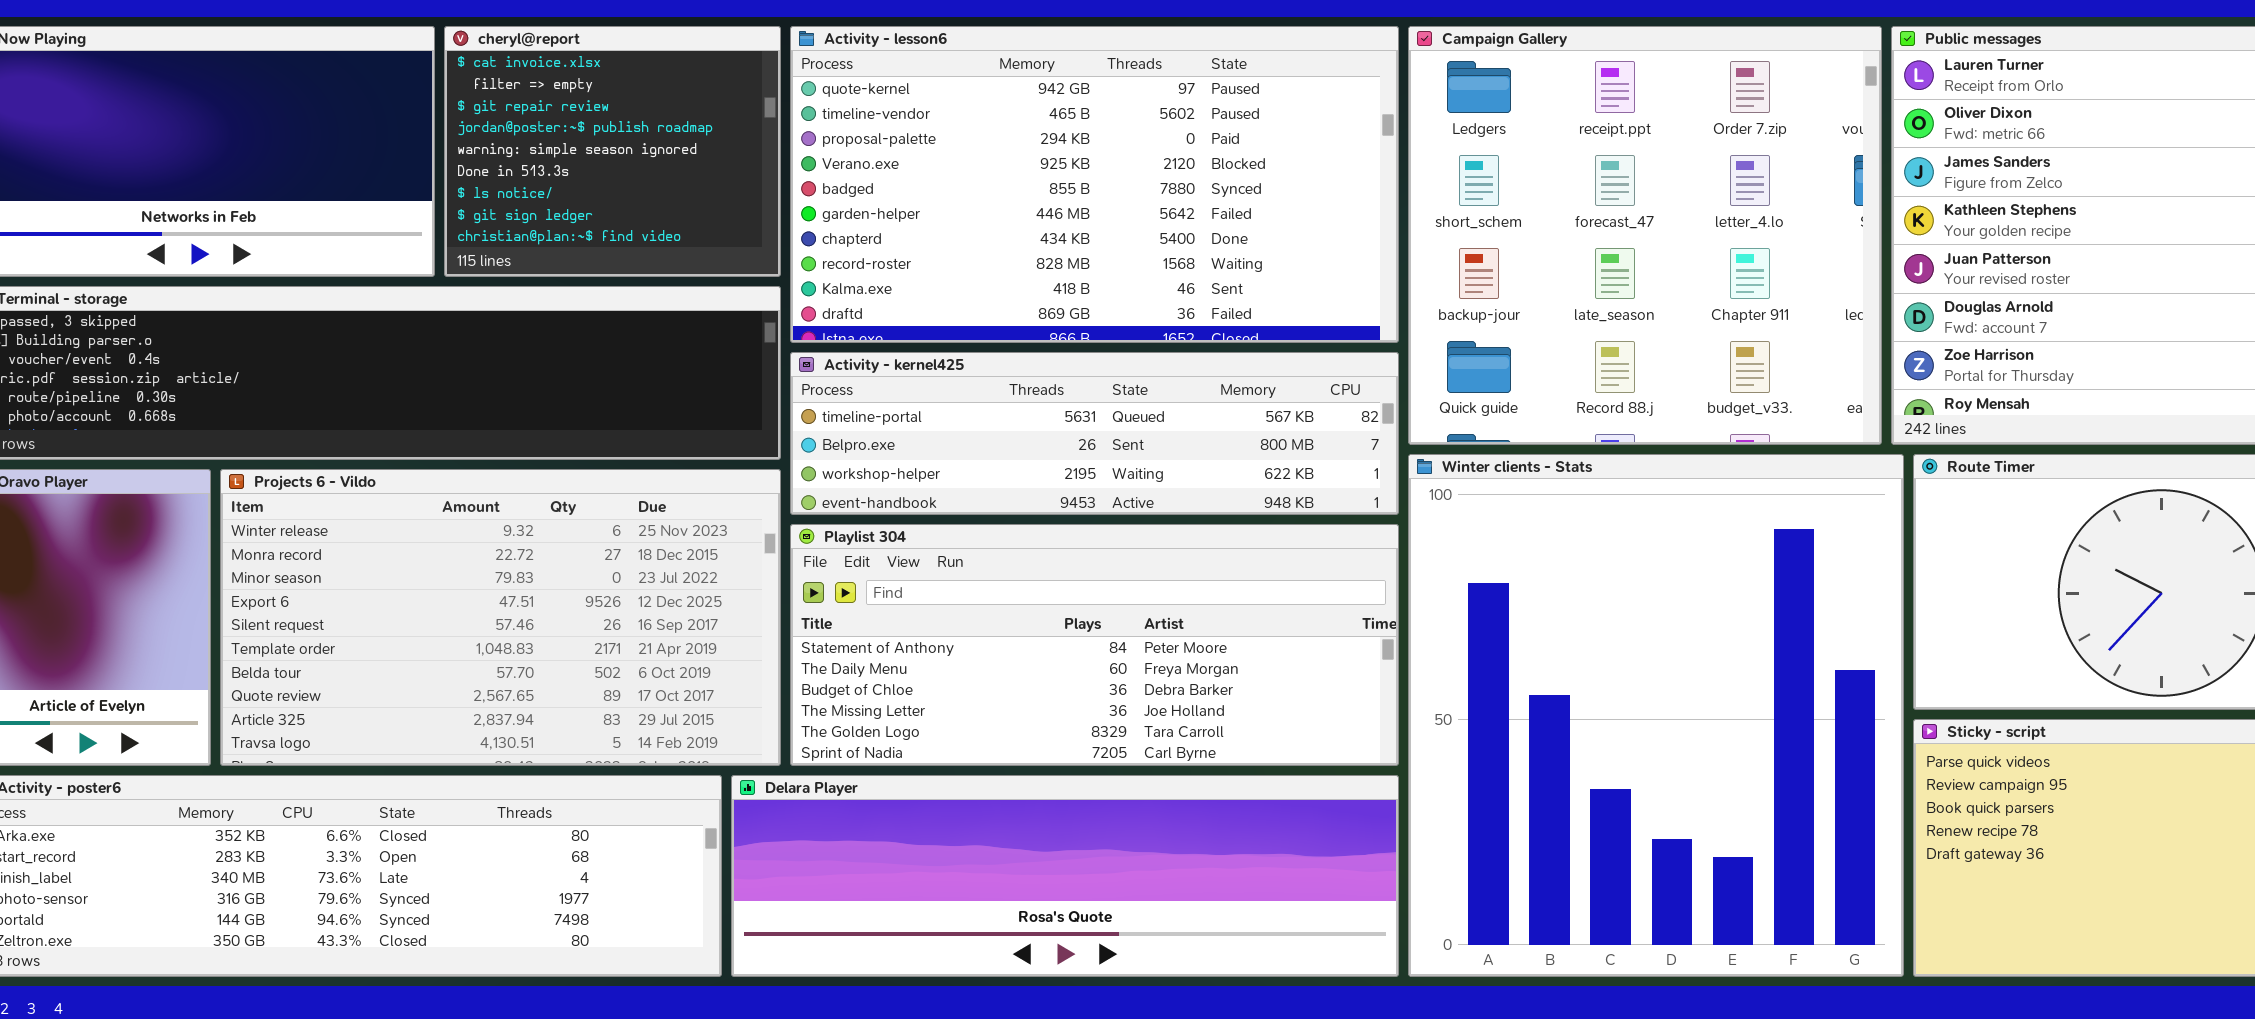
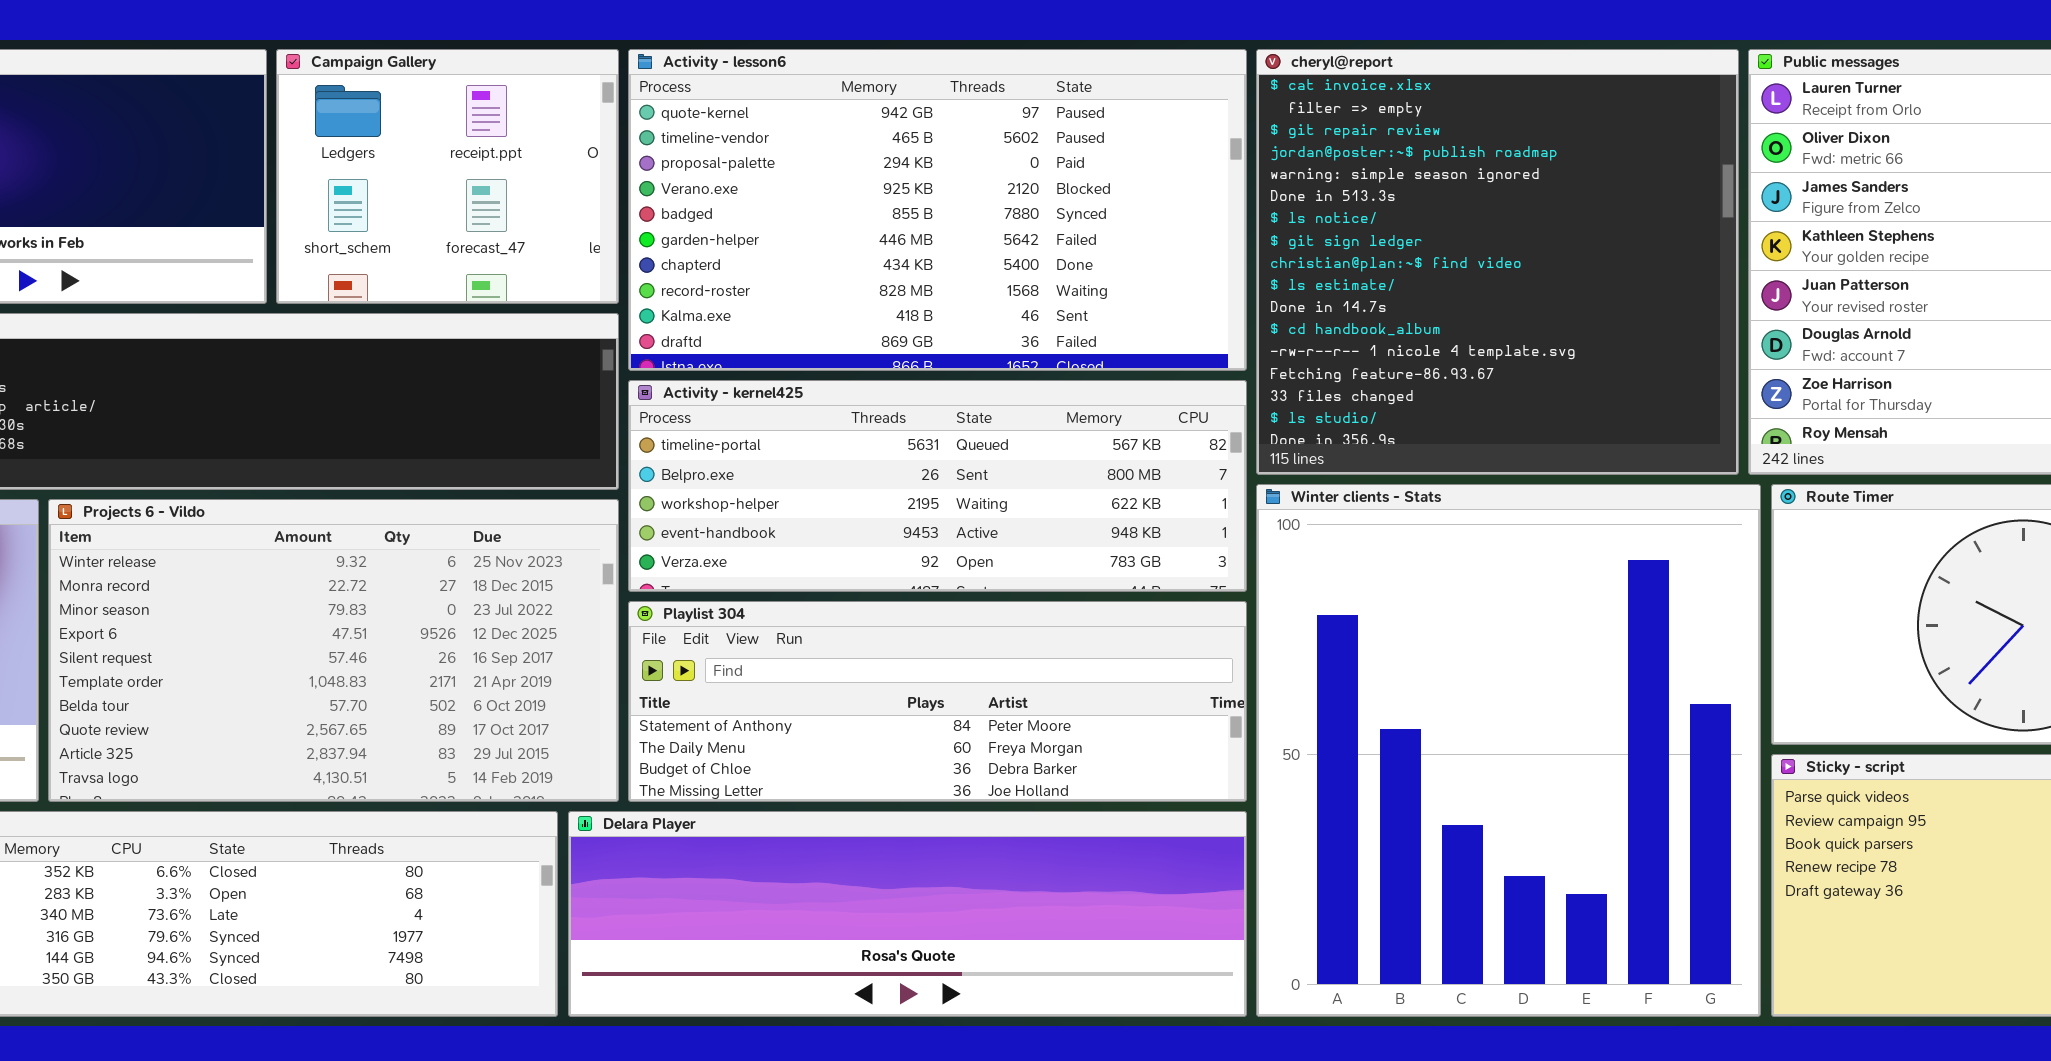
cheryl@report: [444,26,781,277] -> [1256,49,1739,475], moved, resized
Campaign Gallery: [1408,26,1882,445] -> [276,49,619,304], moved, resized
Activity - kernel425: [790,352,1399,515] -> [628,380,1247,592], resized
Playlist 304: [790,524,1399,766] -> [628,601,1247,802], resized

